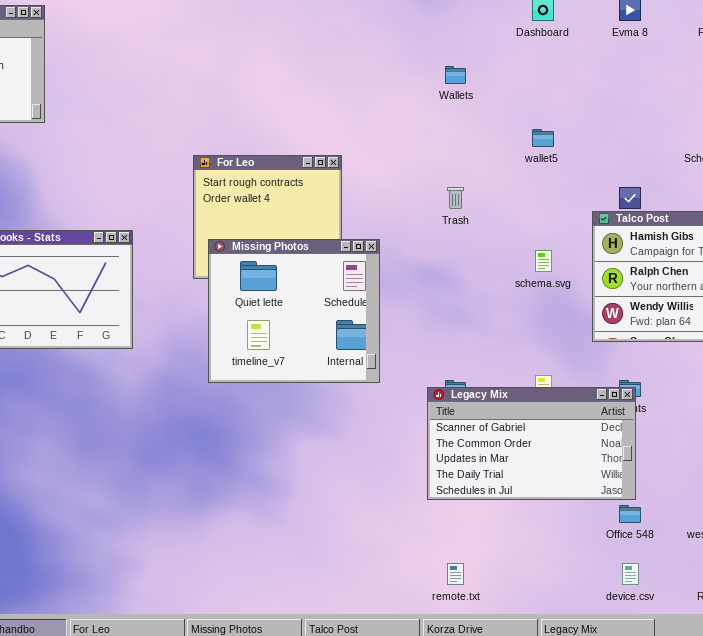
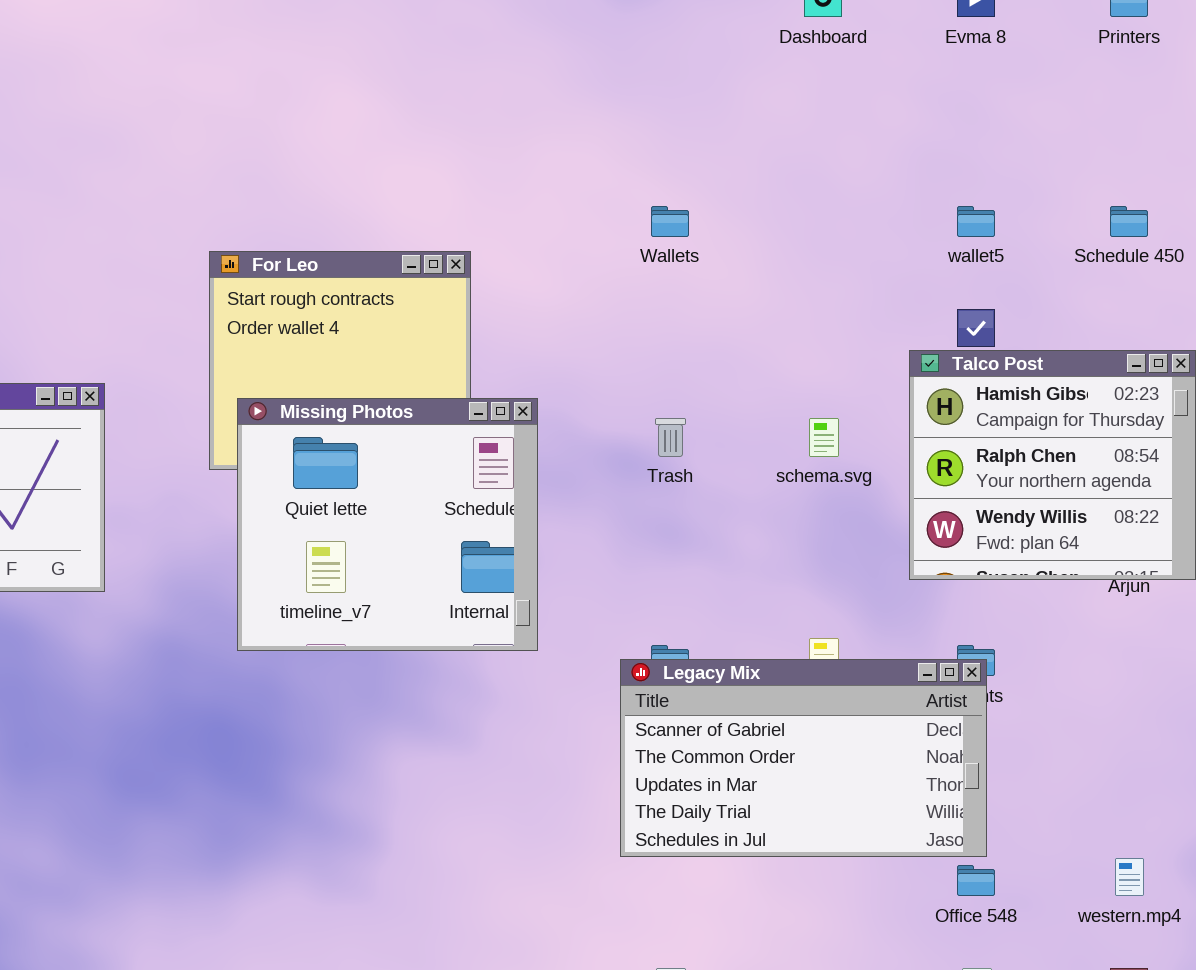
Wallets: [445,66,466,84] -> [651,206,689,237], moved
wallet5: [532,129,554,147] -> [957,206,995,237], moved
Trash: [447,187,464,209] -> [655,418,686,457], moved

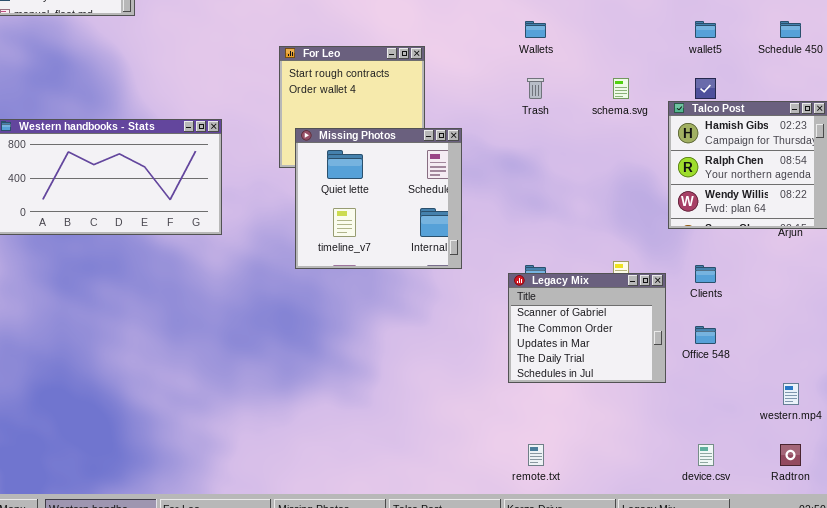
Trash: [655,418,686,457] -> [527,78,544,99], moved
schema.svg: [809,418,839,457] -> [613,78,629,99], moved
Legacy Mix: [620,659,987,857] -> [508,273,666,383], resized
Office 548: [957,865,995,896] -> [695,326,716,344], moved

